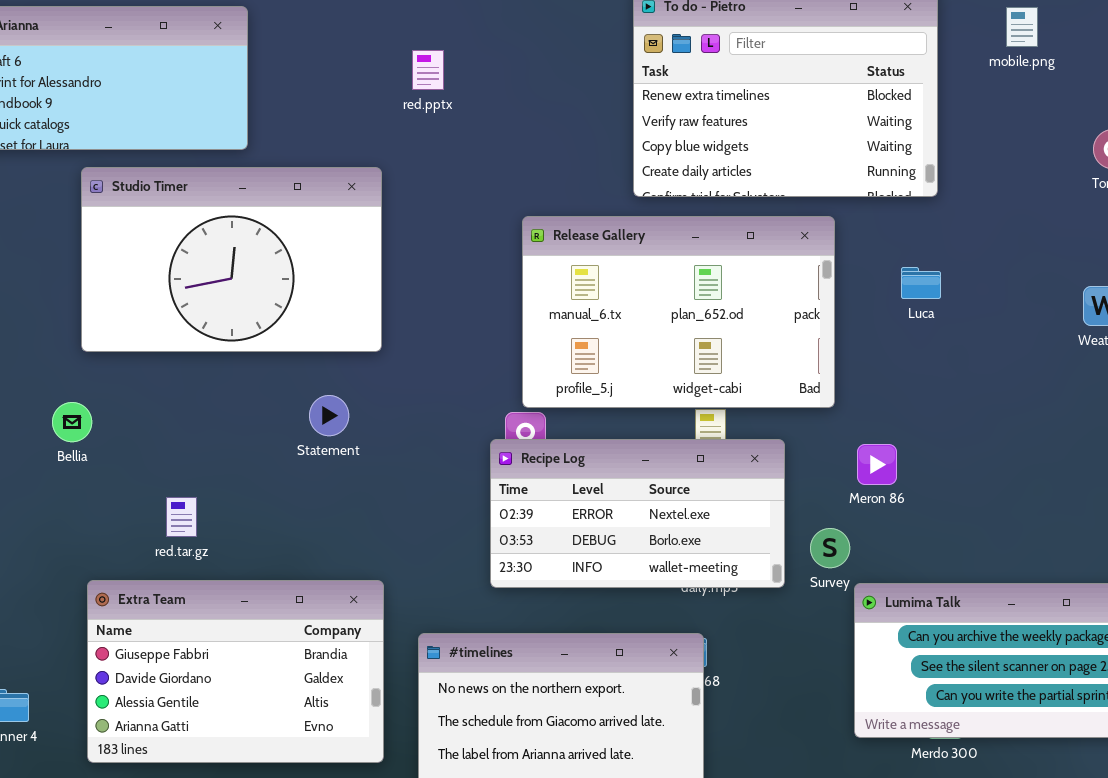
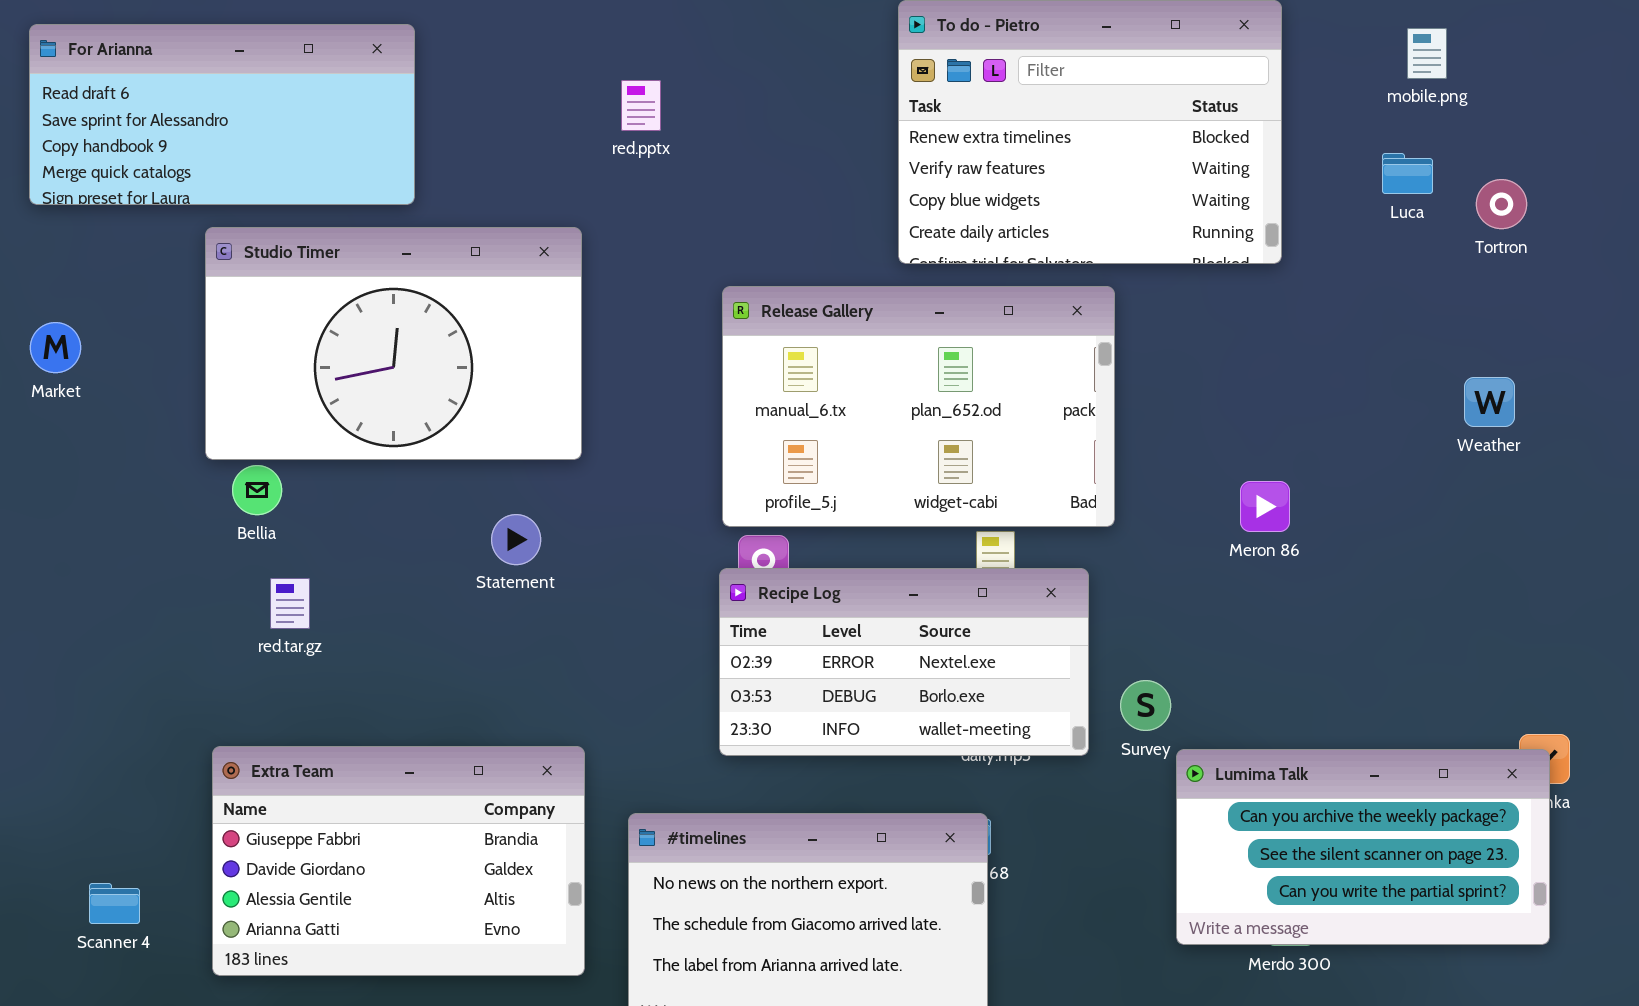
mobile.png: [1006,7,1038,47] -> [1407,28,1447,79], moved
Release Gallery: [522,216,835,408] -> [722,286,1115,527], moved
Luca: [901,267,941,299] -> [1382,153,1433,194], moved
Bellia: [52,402,92,442] -> [232,465,282,515], moved
Meron 86: [857,444,897,485] -> [1240,481,1290,532], moved
red.tar.gz: [166,497,197,537] -> [270,578,310,629], moved

